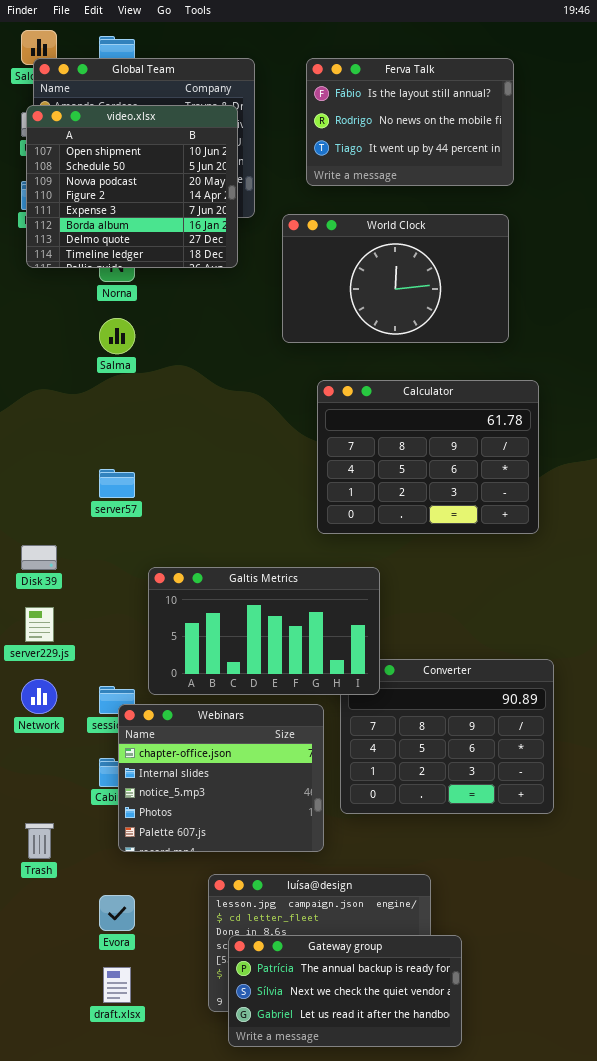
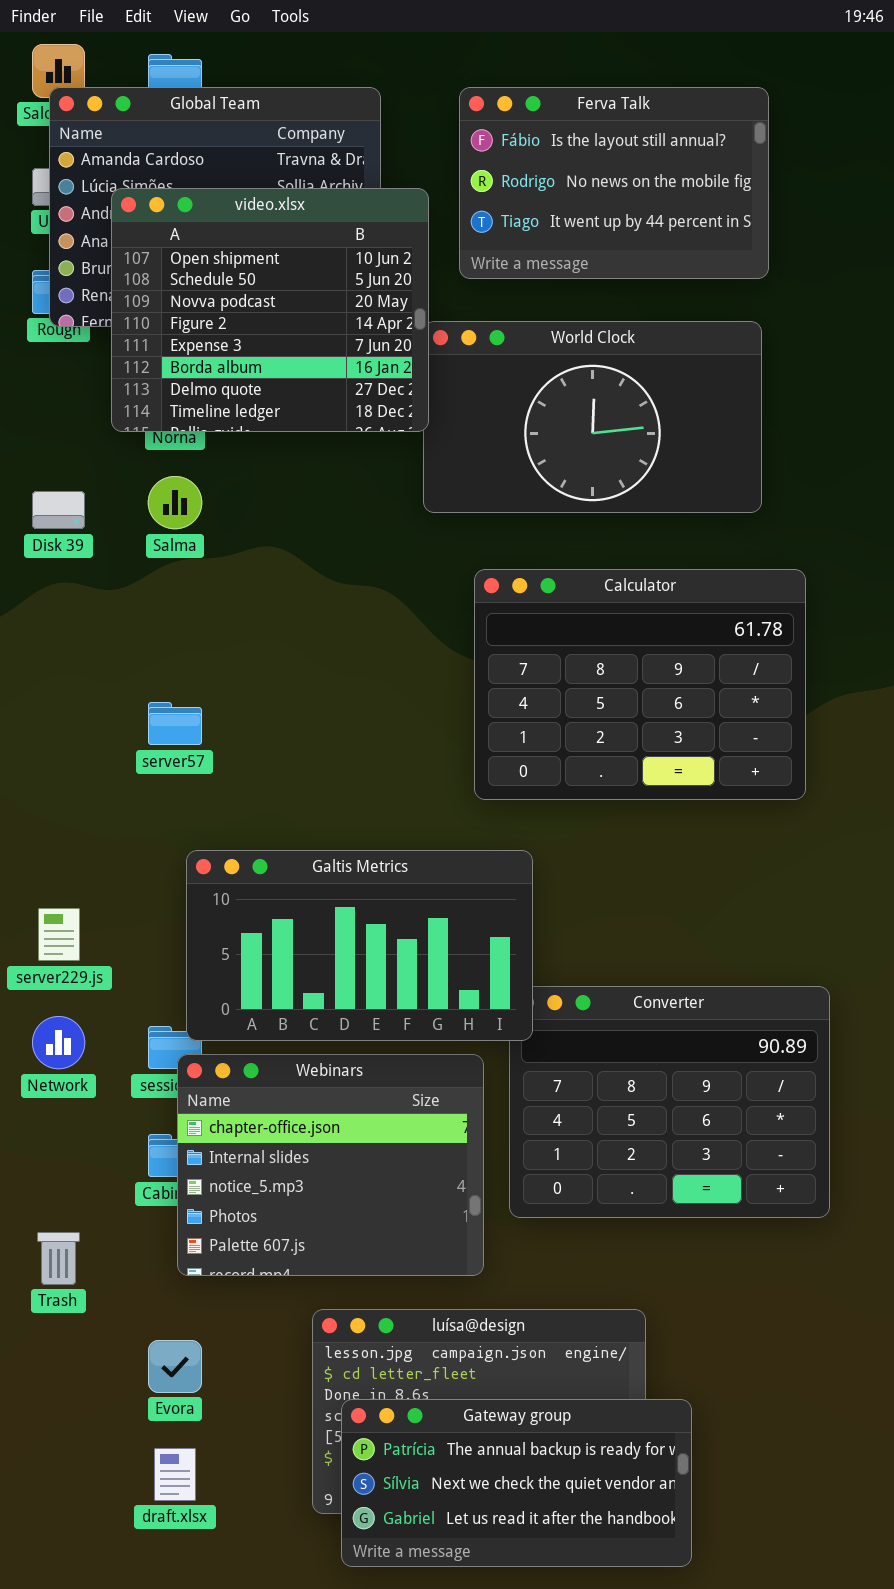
video.xlsx: [26,105,238,268] -> [111,188,429,432], moved
Disk 39: [21,545,57,570] -> [32,491,85,529], moved
Galtis Metrics: [148,567,380,695] -> [186,850,533,1041], moved

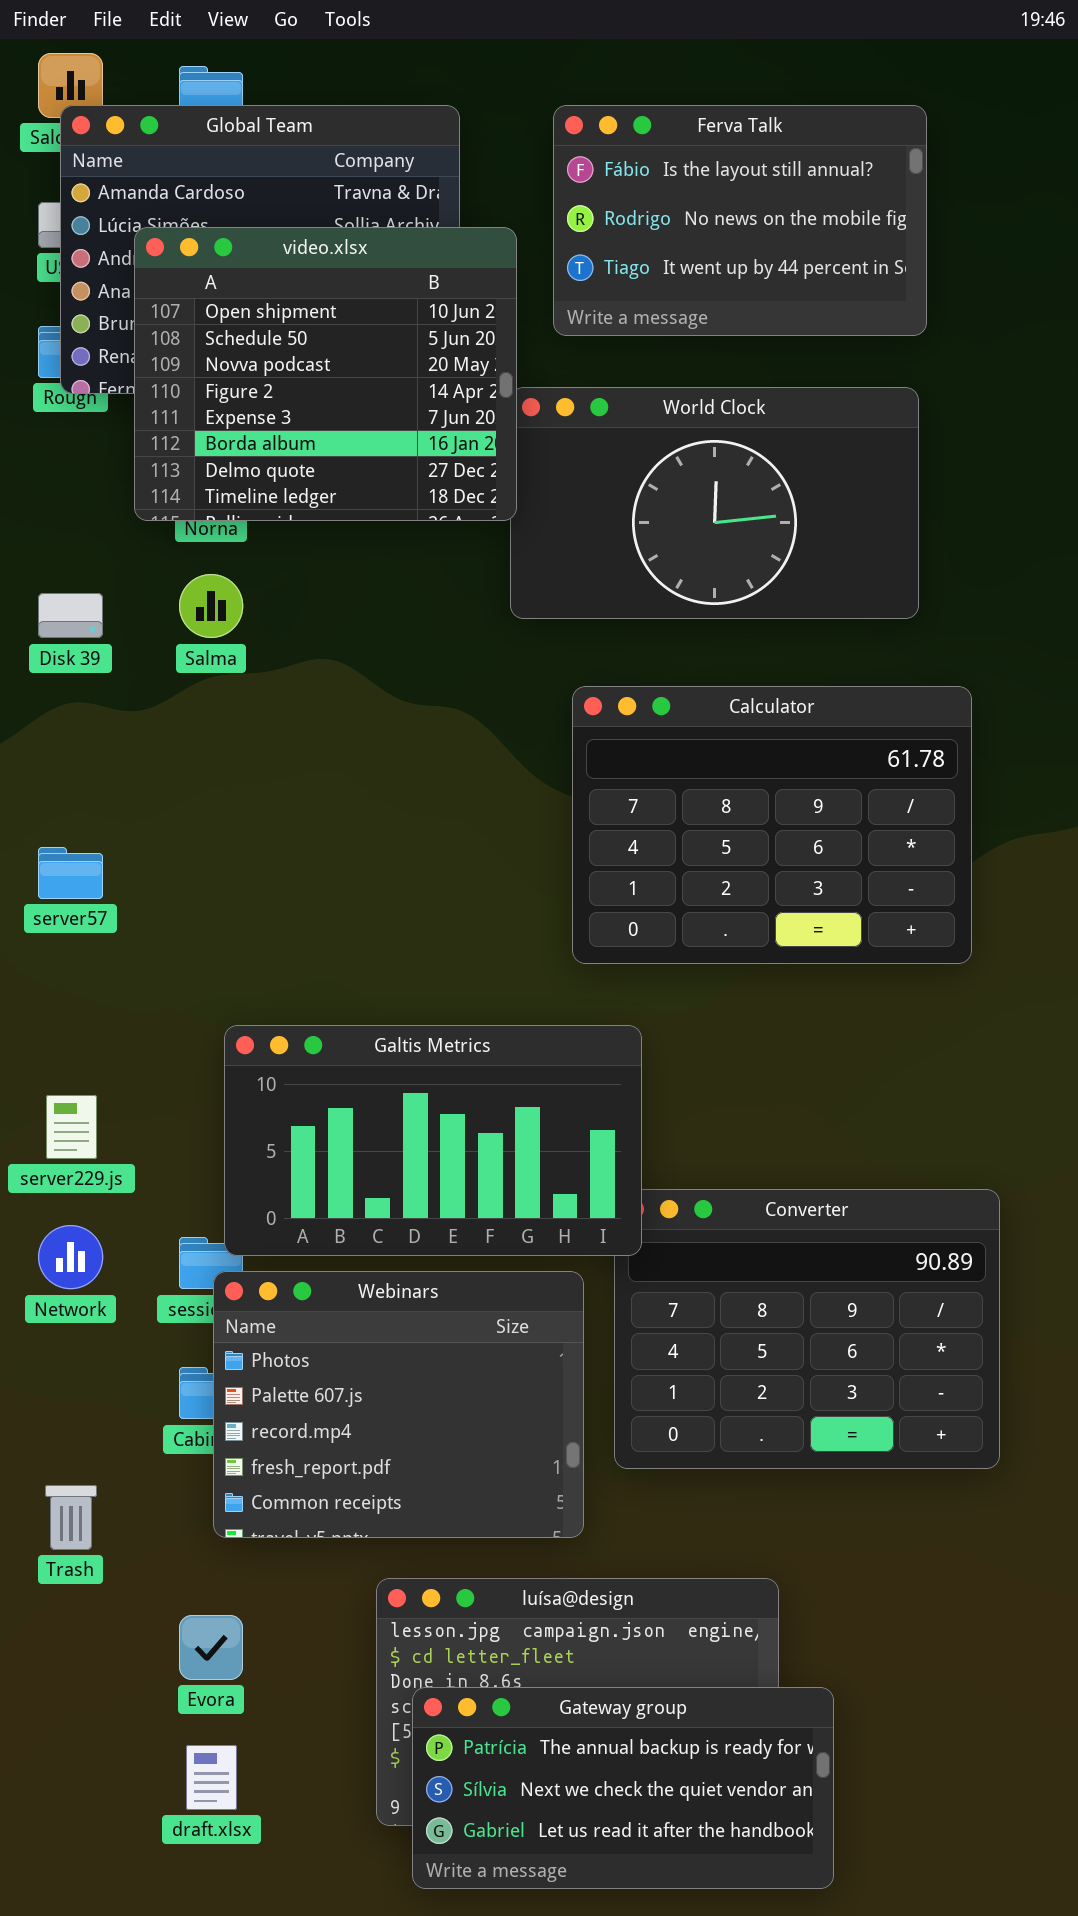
server57: [148,702,202,745] -> [38,847,103,899], moved
Webinars: [177,1054,484,1276] -> [213,1271,584,1538], scrolled down 3 rows

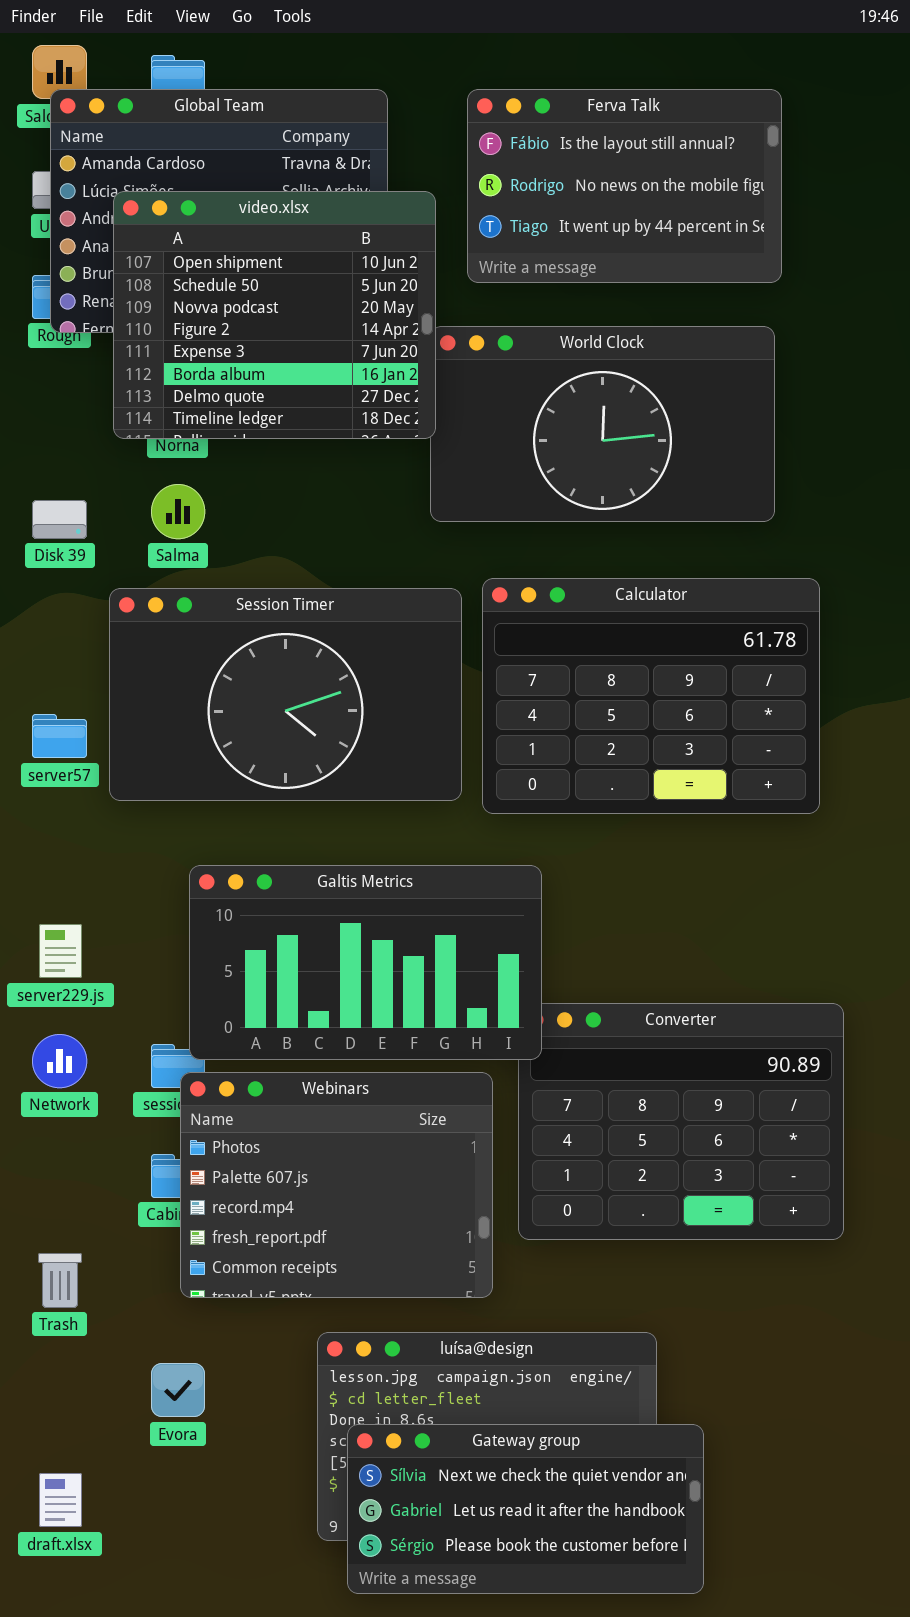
Session Timer: none -> [109,588,462,801], opened
Gateway group: [412,1687,834,1889] -> [347,1424,704,1594], scrolled down 1 row
draft.xlsx: [186,1745,237,1810] -> [39,1473,82,1527], moved

